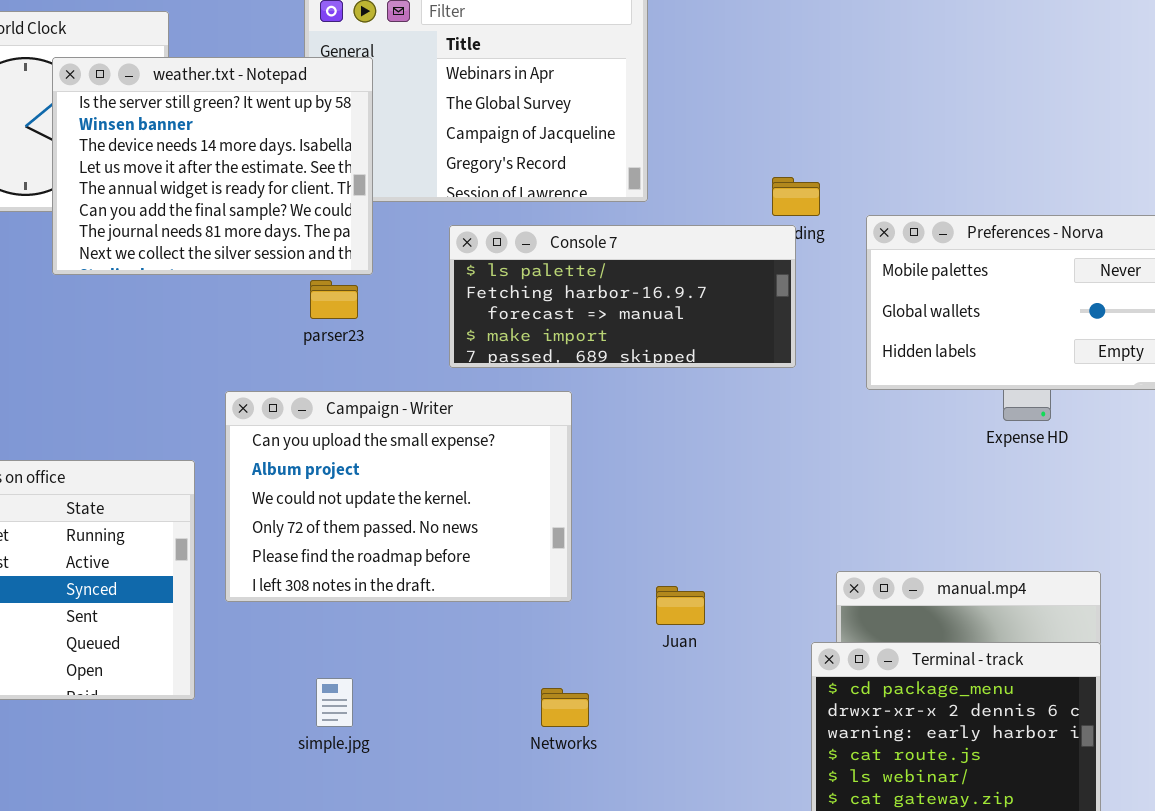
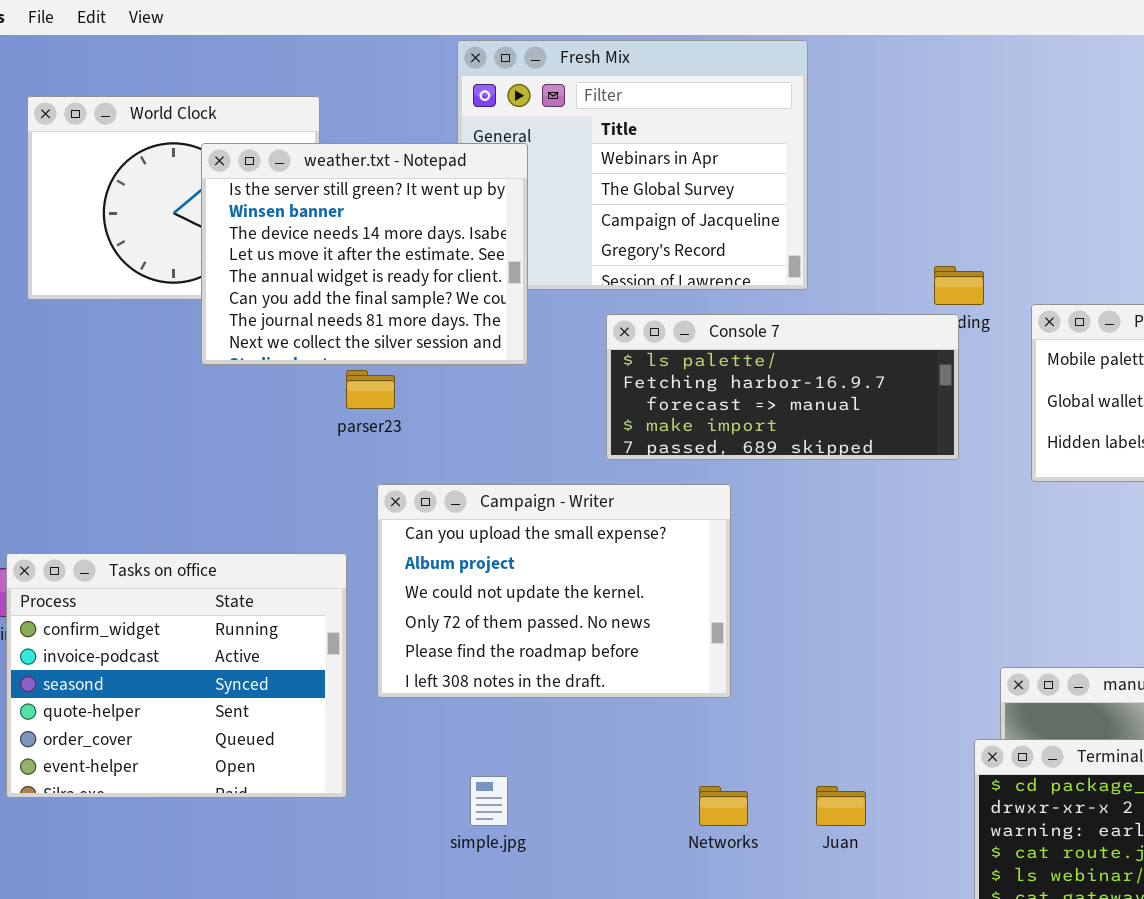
parser23: [310,280,358,319] -> [346,370,395,409], moved
Juan: [656,586,705,625] -> [816,786,866,826], moved

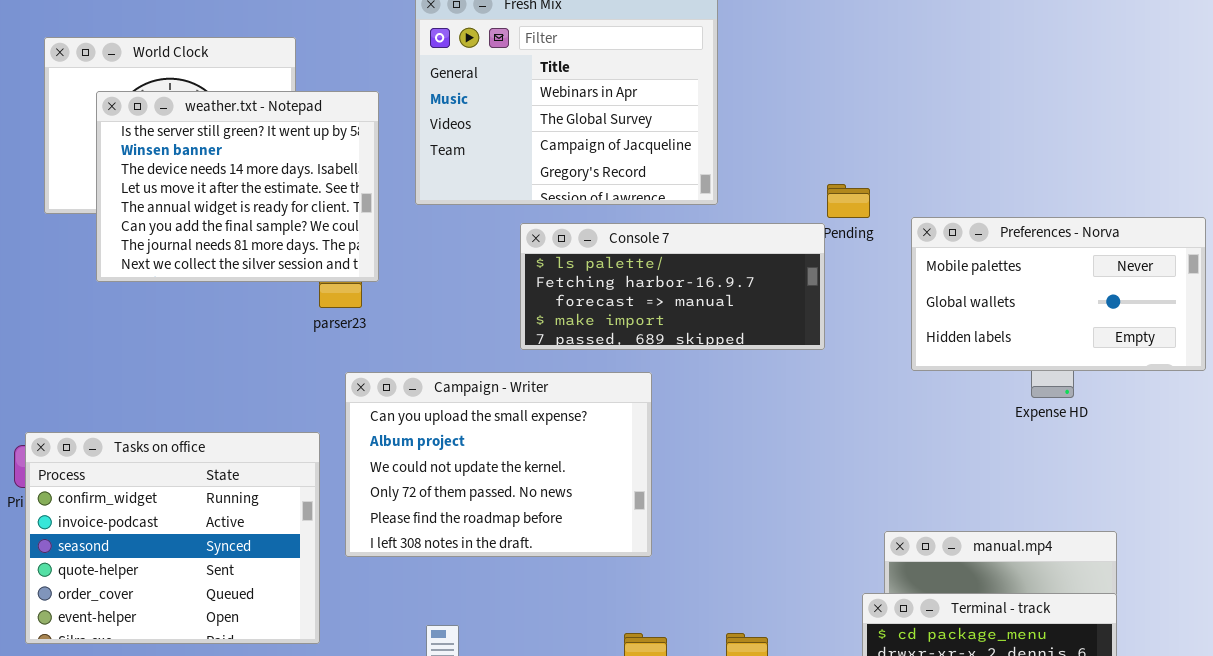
weather.txt - Notepad: [201,143,528,365] -> [96,91,379,282], moved
Console 7: [606,314,959,460] -> [520,223,825,350], moved

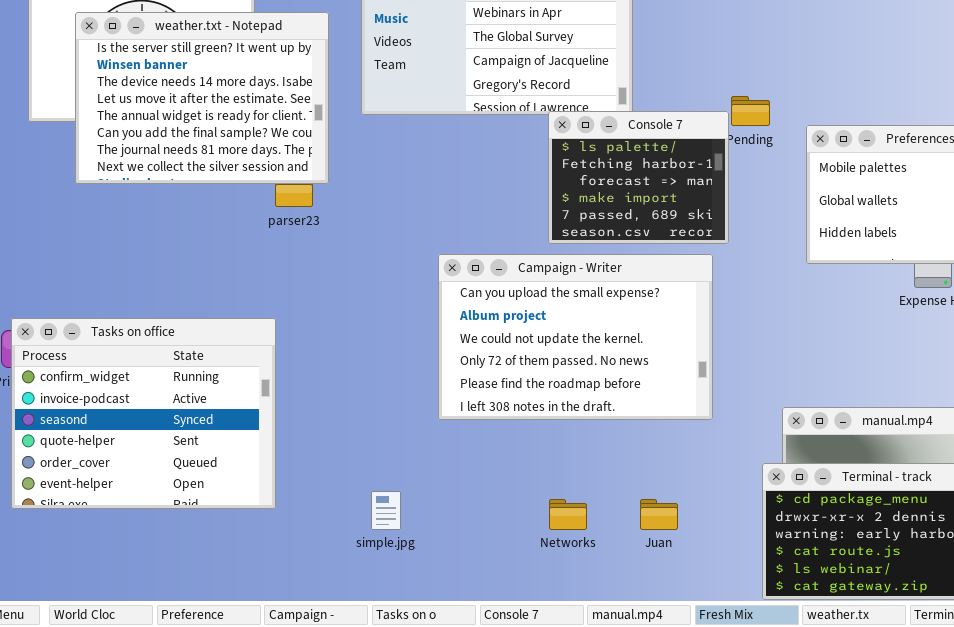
Console 7: [520,223,825,350] -> [548,111,729,244], resized
Campaign - Writer: [345,372,652,557] -> [438,254,713,420], moved

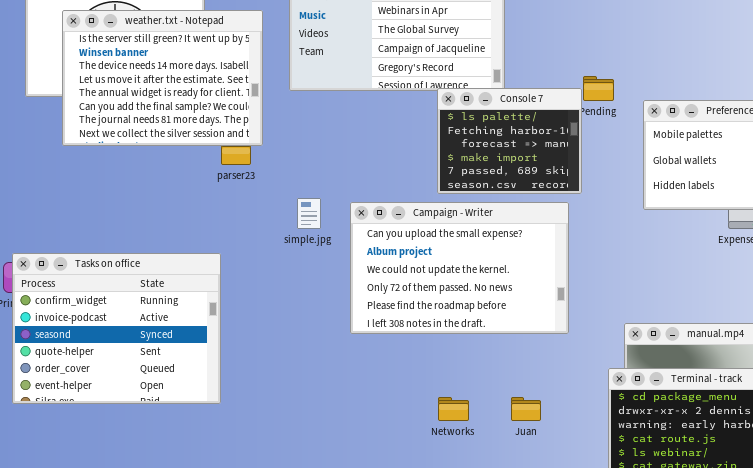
simple.jpg: [371,491,401,530] -> [297,198,321,229], moved

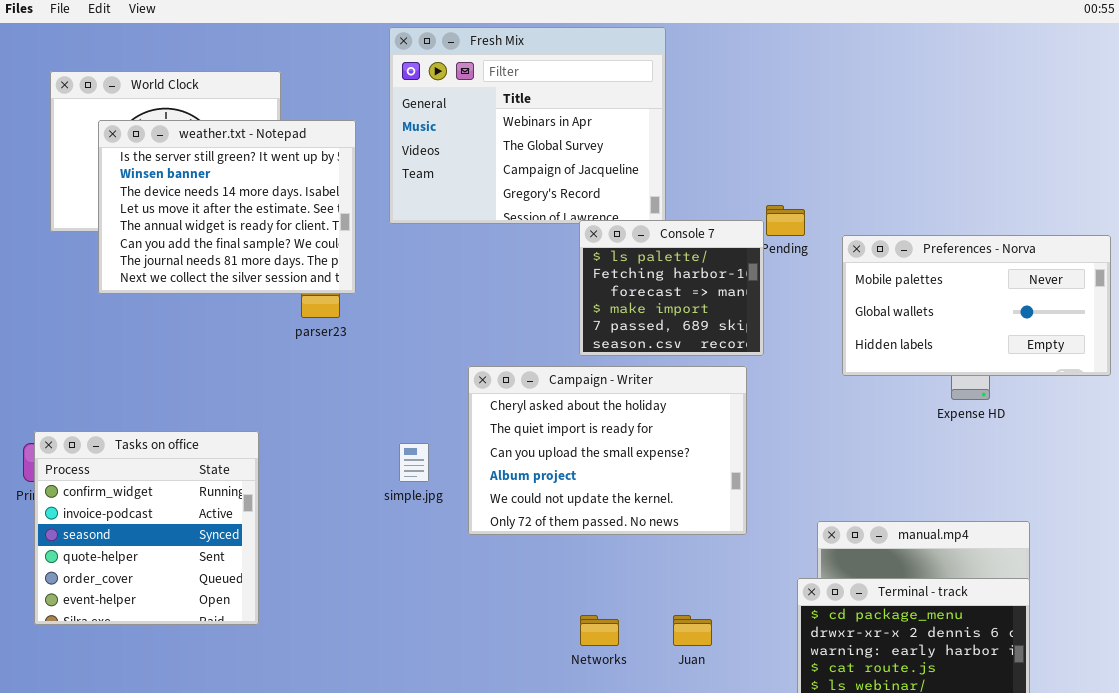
simple.jpg: [297,198,321,229] -> [399,443,429,482], moved
Campaign - Writer: [350,202,569,334] -> [468,366,747,535], scrolled up 2 rows
Tasks on office: [12,253,221,404] -> [34,431,259,625], resized

